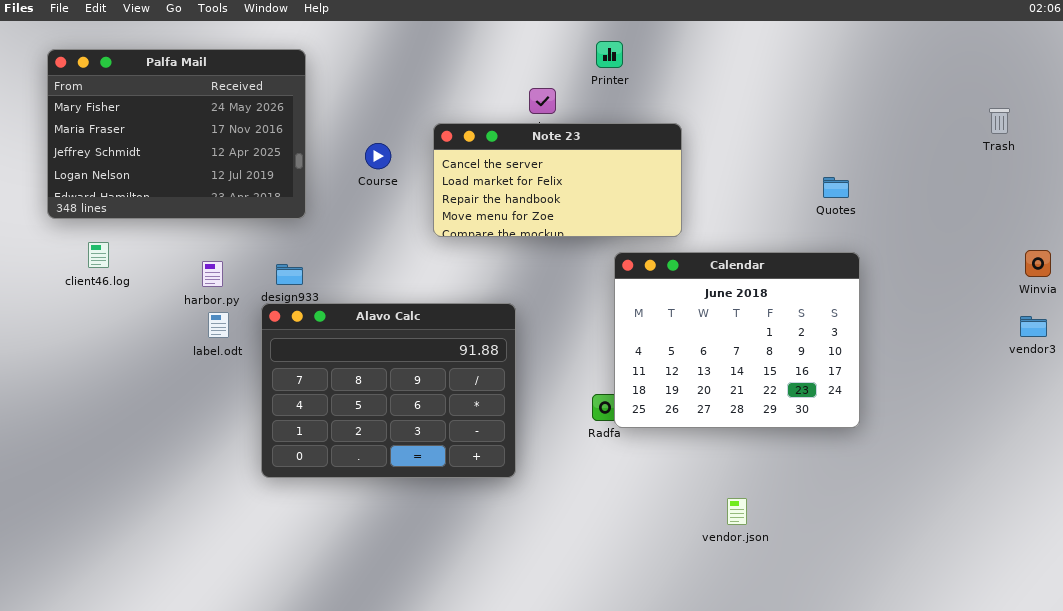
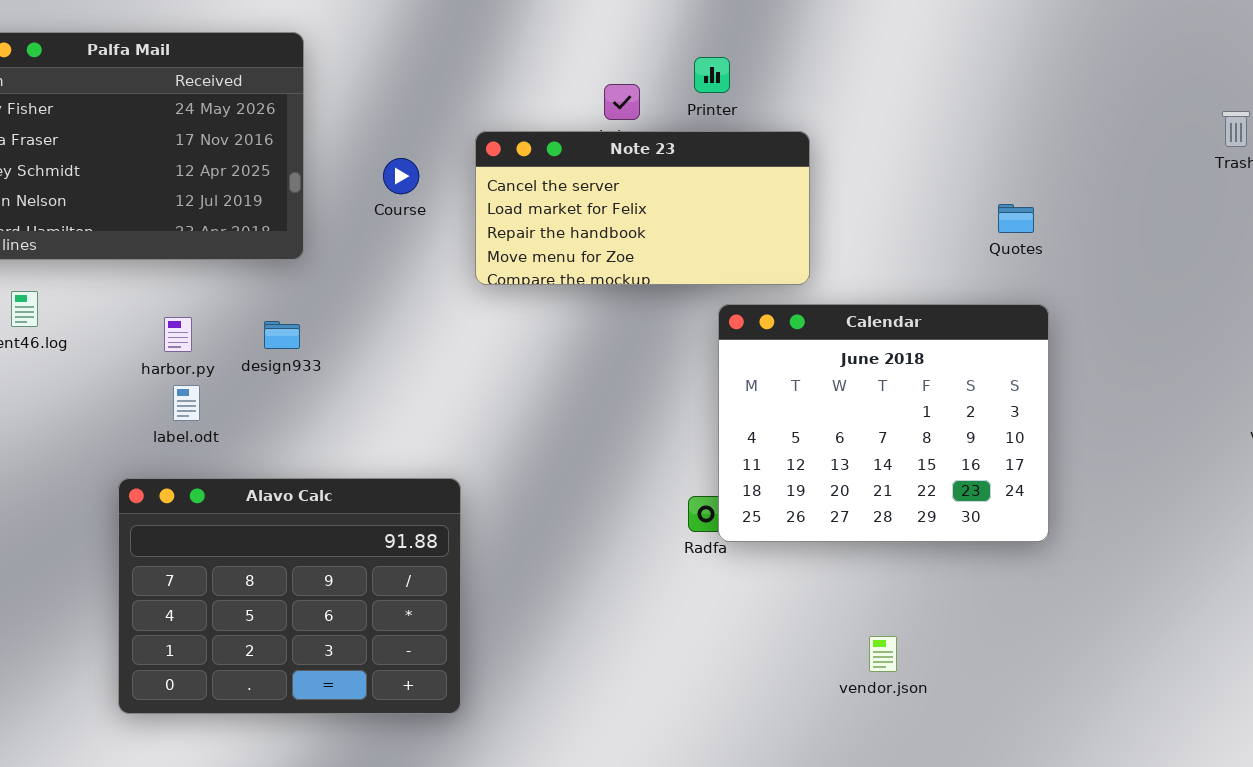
Printer: [596,41,623,68] -> [694,57,730,93], moved
Alavo Calc: [261,303,516,478] -> [118,478,461,714], moved

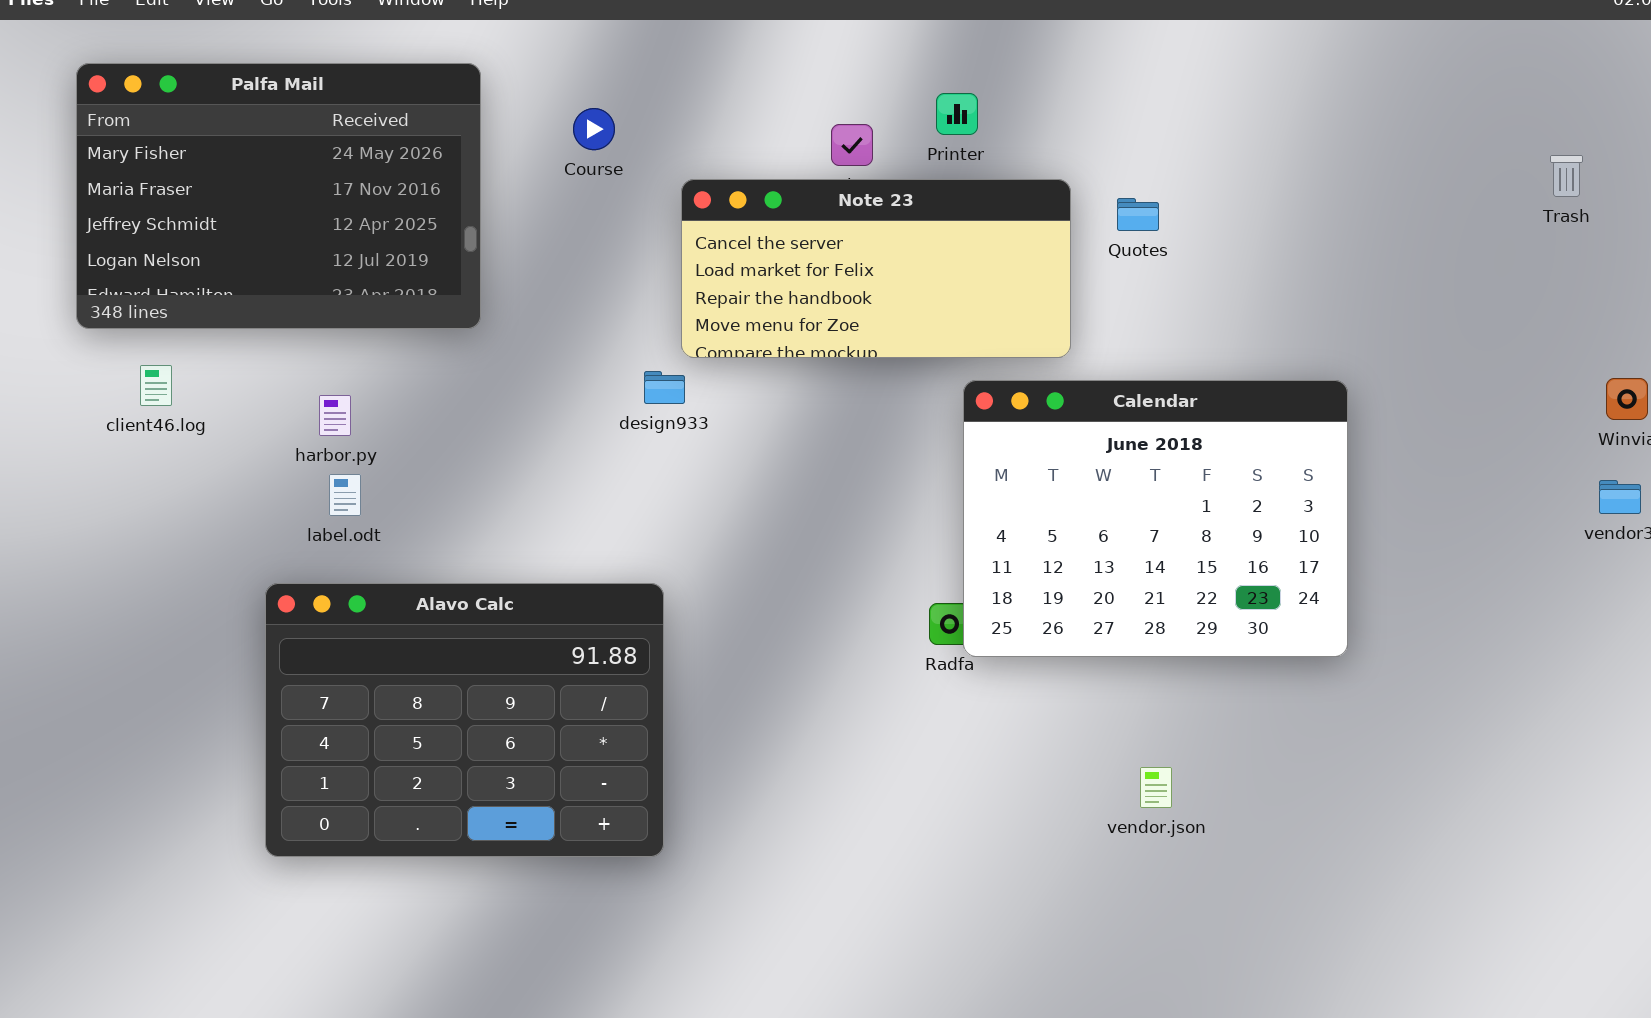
Course: [383,158,419,194] -> [573,108,615,150], moved
Quotes: [998,204,1034,233] -> [1117,198,1159,231], moved
design933: [264,321,300,349] -> [644,371,685,404], moved

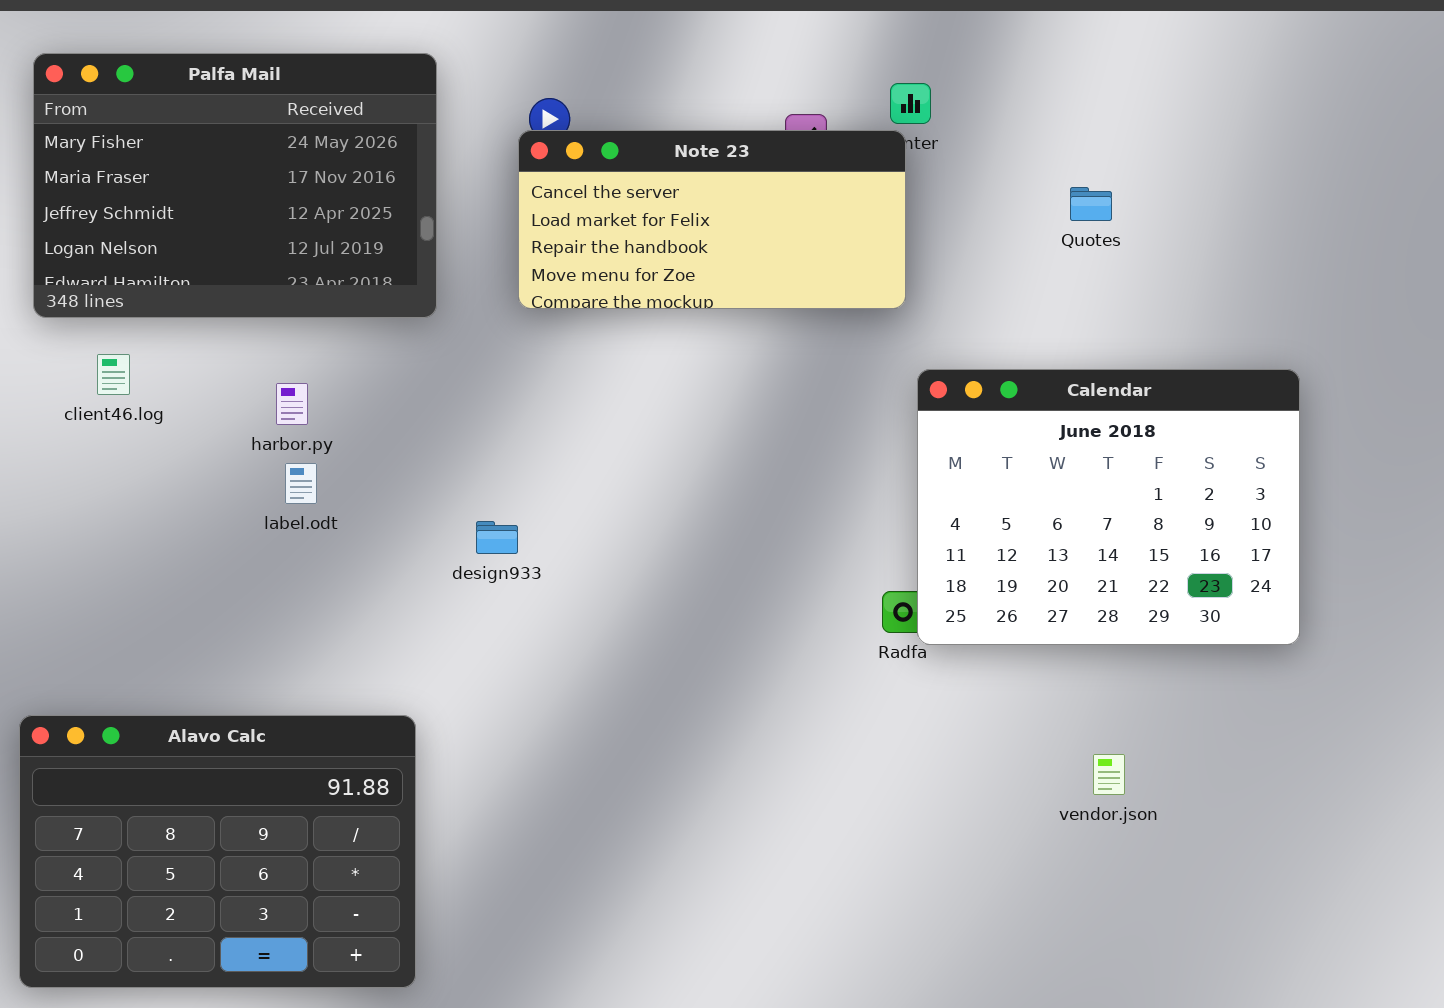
Note 23: [681,179,1071,358] -> [518,130,906,309], moved
design933: [644,371,685,404] -> [476,521,518,554], moved
Alavo Calc: [265,583,664,857] -> [19,715,416,988], moved

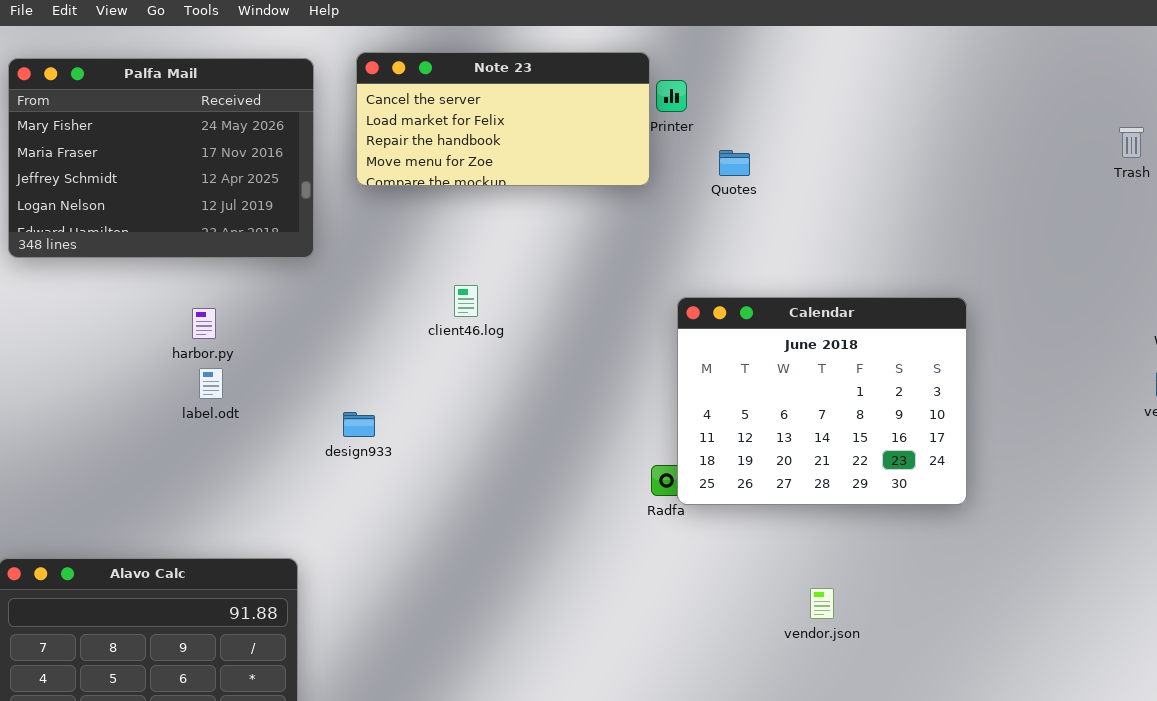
Note 23: [518,130,906,309] -> [356,52,650,186], moved
Quotes: [1070,187,1112,221] -> [719,150,750,176], moved
client46.log: [97,354,130,395] -> [454,285,478,317], moved

